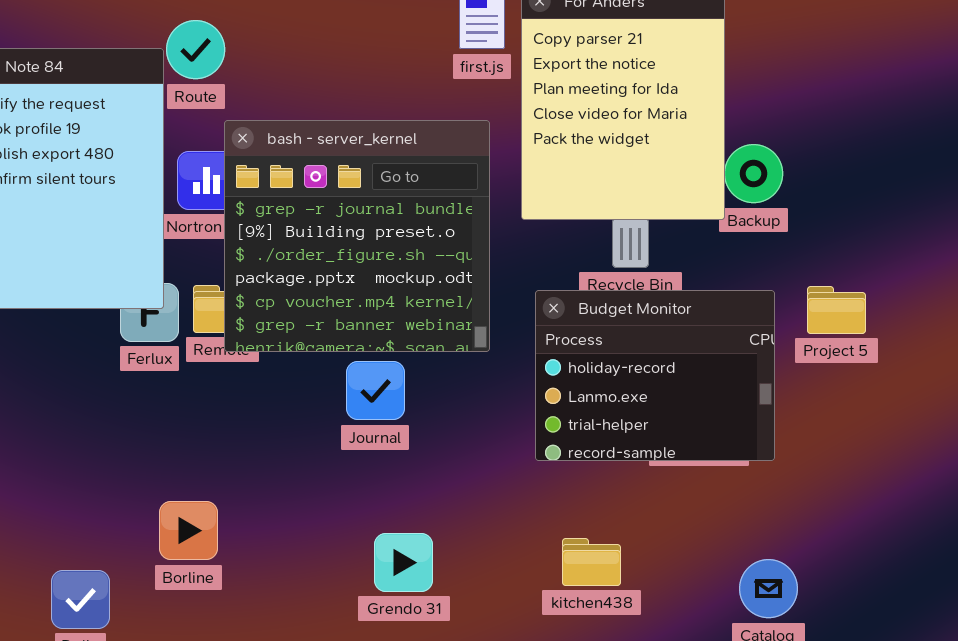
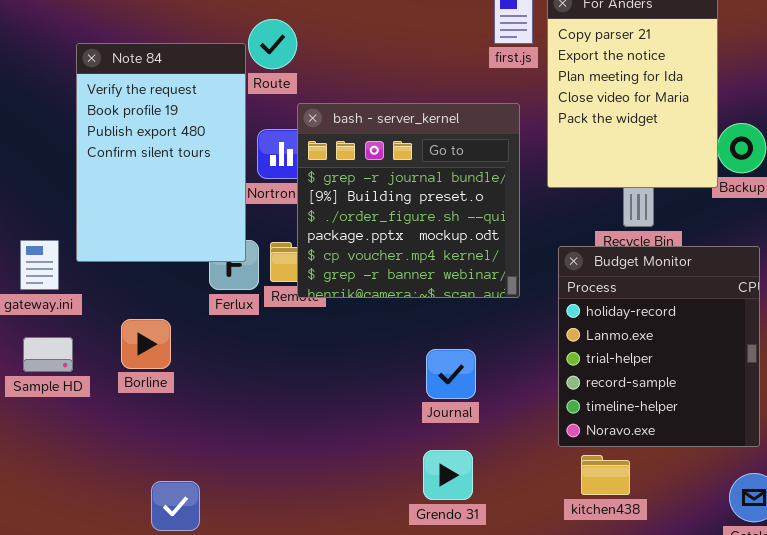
Budget Monitor: [535,290,775,461] -> [558,246,760,447], resized
Journal: [346,361,405,420] -> [426,349,476,399], moved
Borline: [159,501,218,560] -> [121,319,171,369], moved

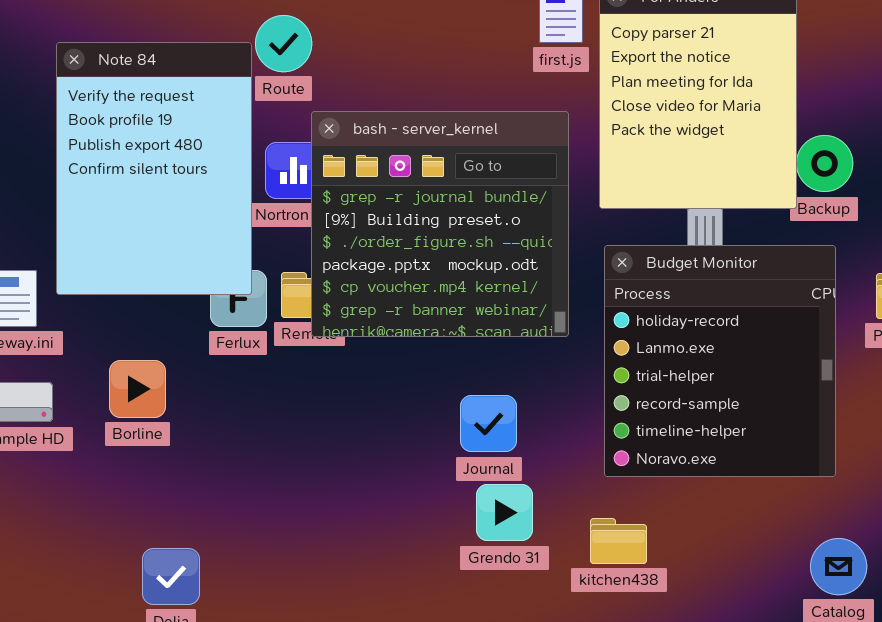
Budget Monitor: [558,246,760,447] -> [604,245,836,477], moved
Grendo 31: [423,450,473,500] -> [476,484,533,541], moved
kitchen438: [581,455,630,495] -> [590,518,647,564], moved

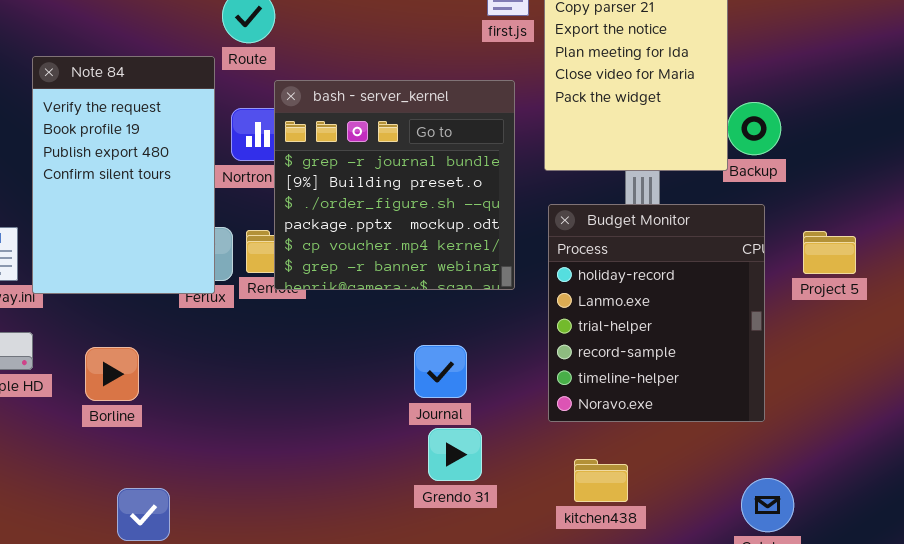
Note 84: [56,42,252,295] -> [32,56,215,294], moved
Borline: [109,360,166,418] -> [85,347,139,401], moved
kitchen438: [590,518,647,564] -> [574,459,628,502], moved

